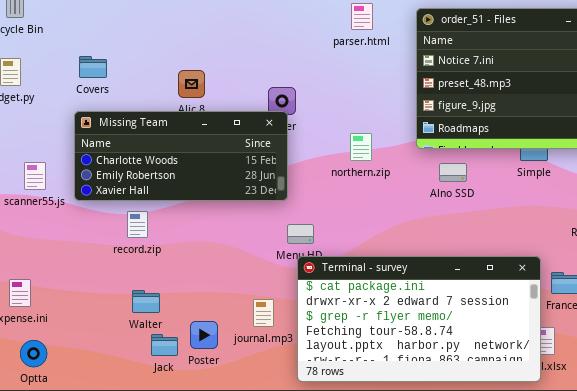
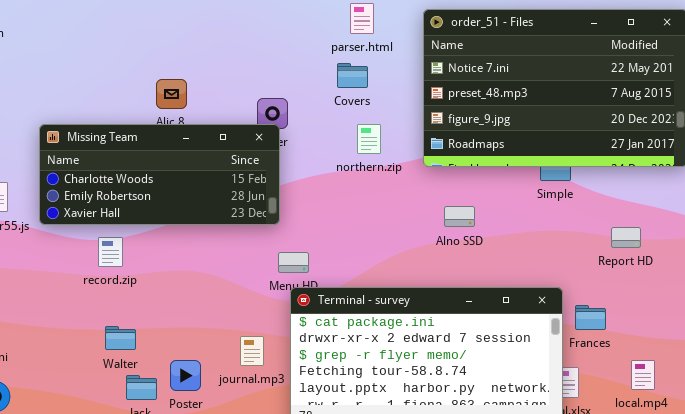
Covers: [79,56,107,78] -> [337,63,368,88], moved
northern.zip: [350,133,372,161] -> [357,124,381,154], moved
Alno SSD: [439,163,467,182] -> [444,206,475,227], moved

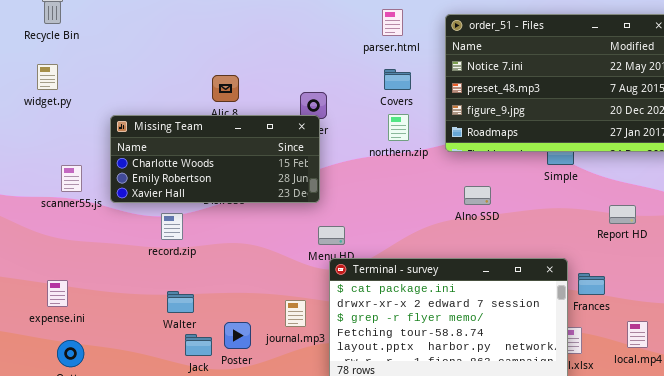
Covers: [337,63,368,88] -> [384,69,411,90], moved

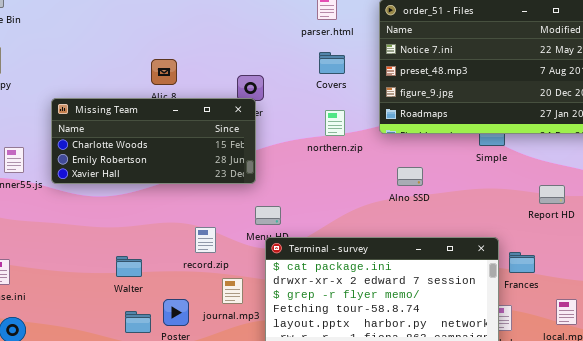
northern.zip: [388,114,409,141] -> [325,110,345,136], moved
record.zip: [161,213,183,240] -> [195,227,216,253], moved
Walter: [167,291,194,313] -> [116,256,142,277], moved

